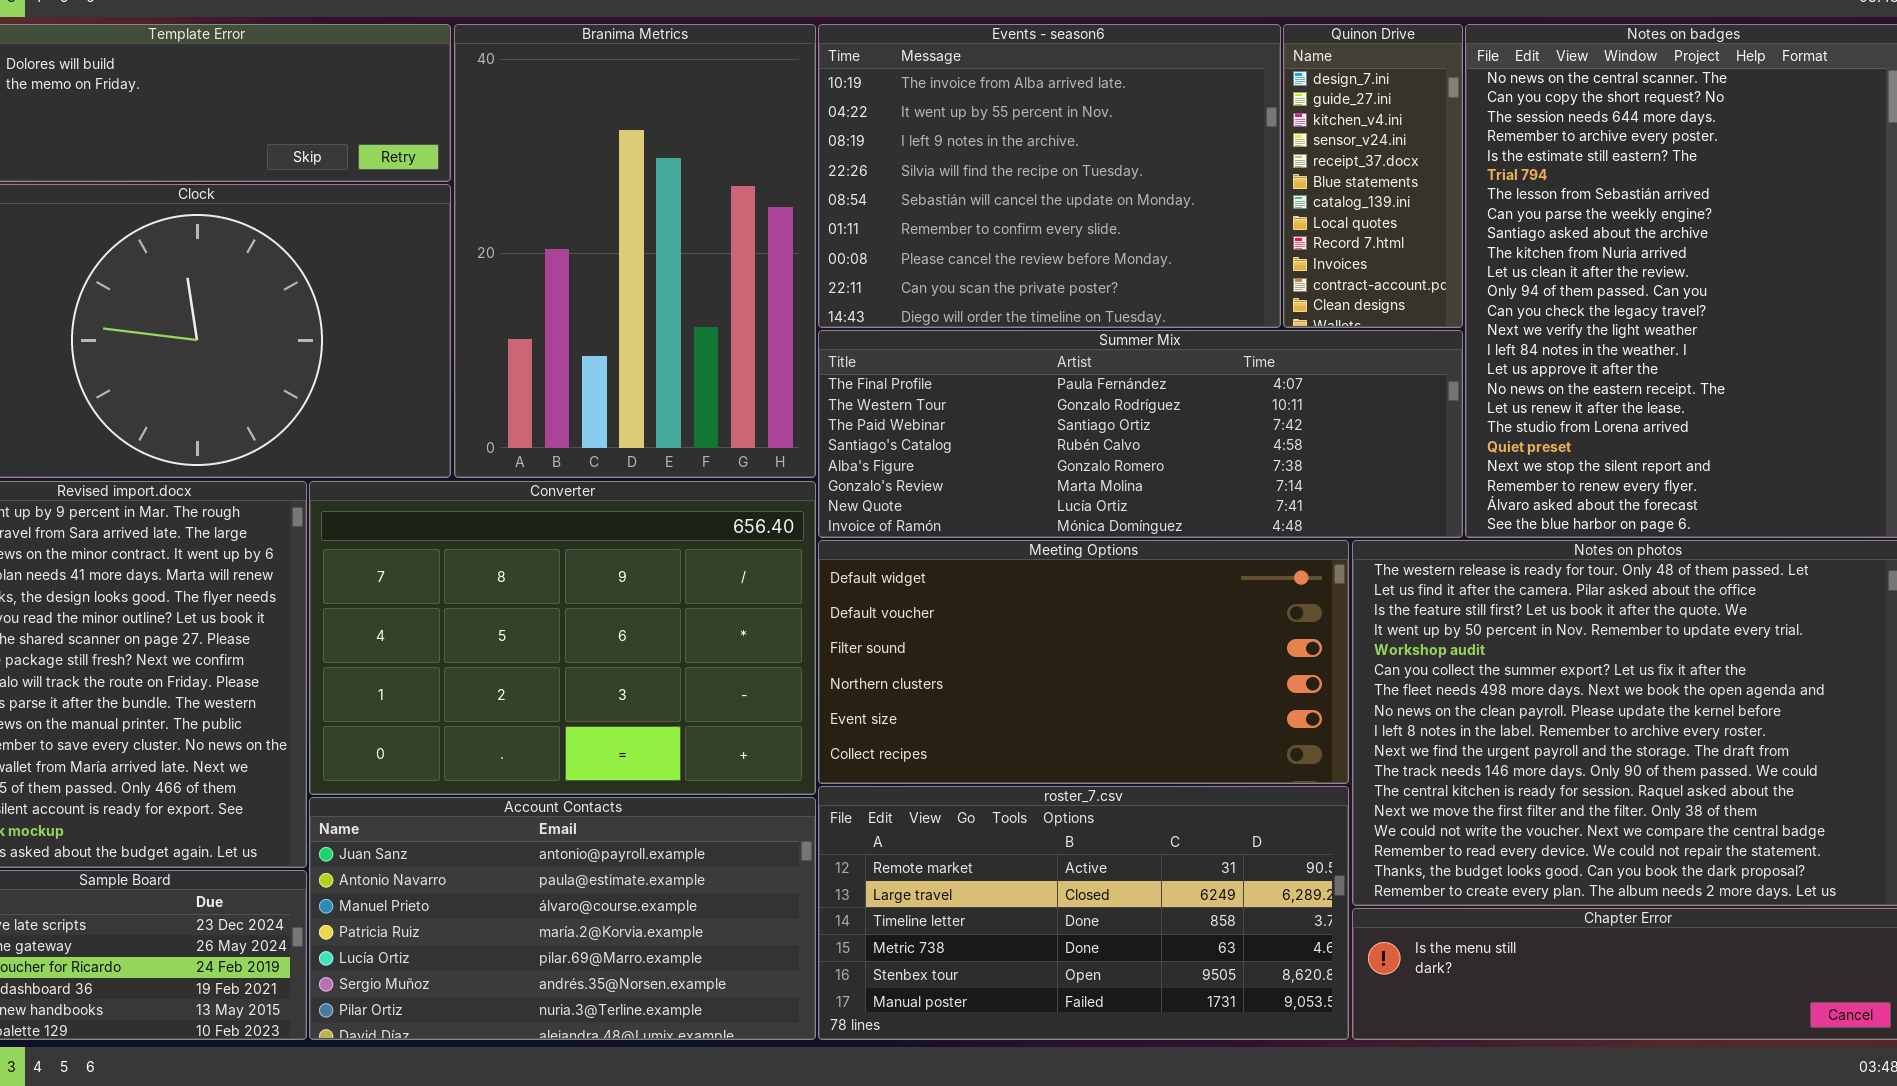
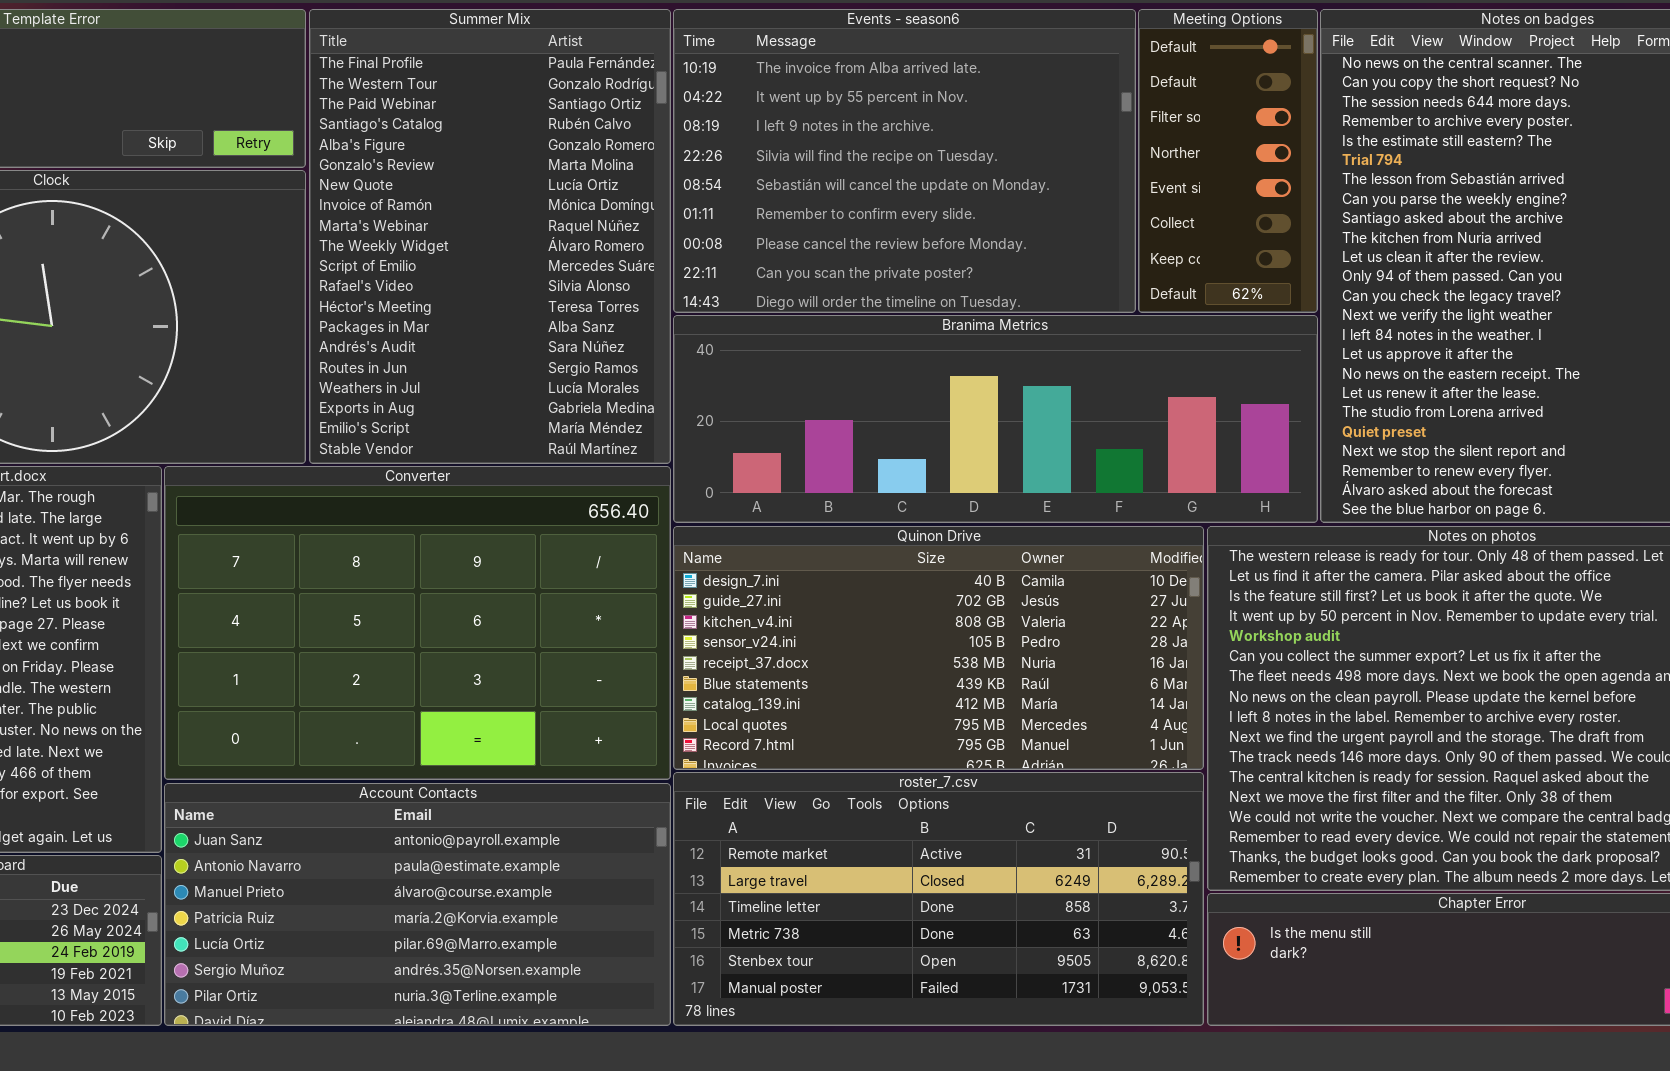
Branima Metrics: [454,24,816,478] -> [673,315,1318,523], moved, resized
Quinon Drive: [1283,24,1463,328] -> [673,526,1204,770], moved, resized
Summer Mix: [818,330,1463,538] -> [309,9,671,464], moved, resized
Meeting Options: [818,540,1349,784] -> [1138,9,1318,313], moved, resized

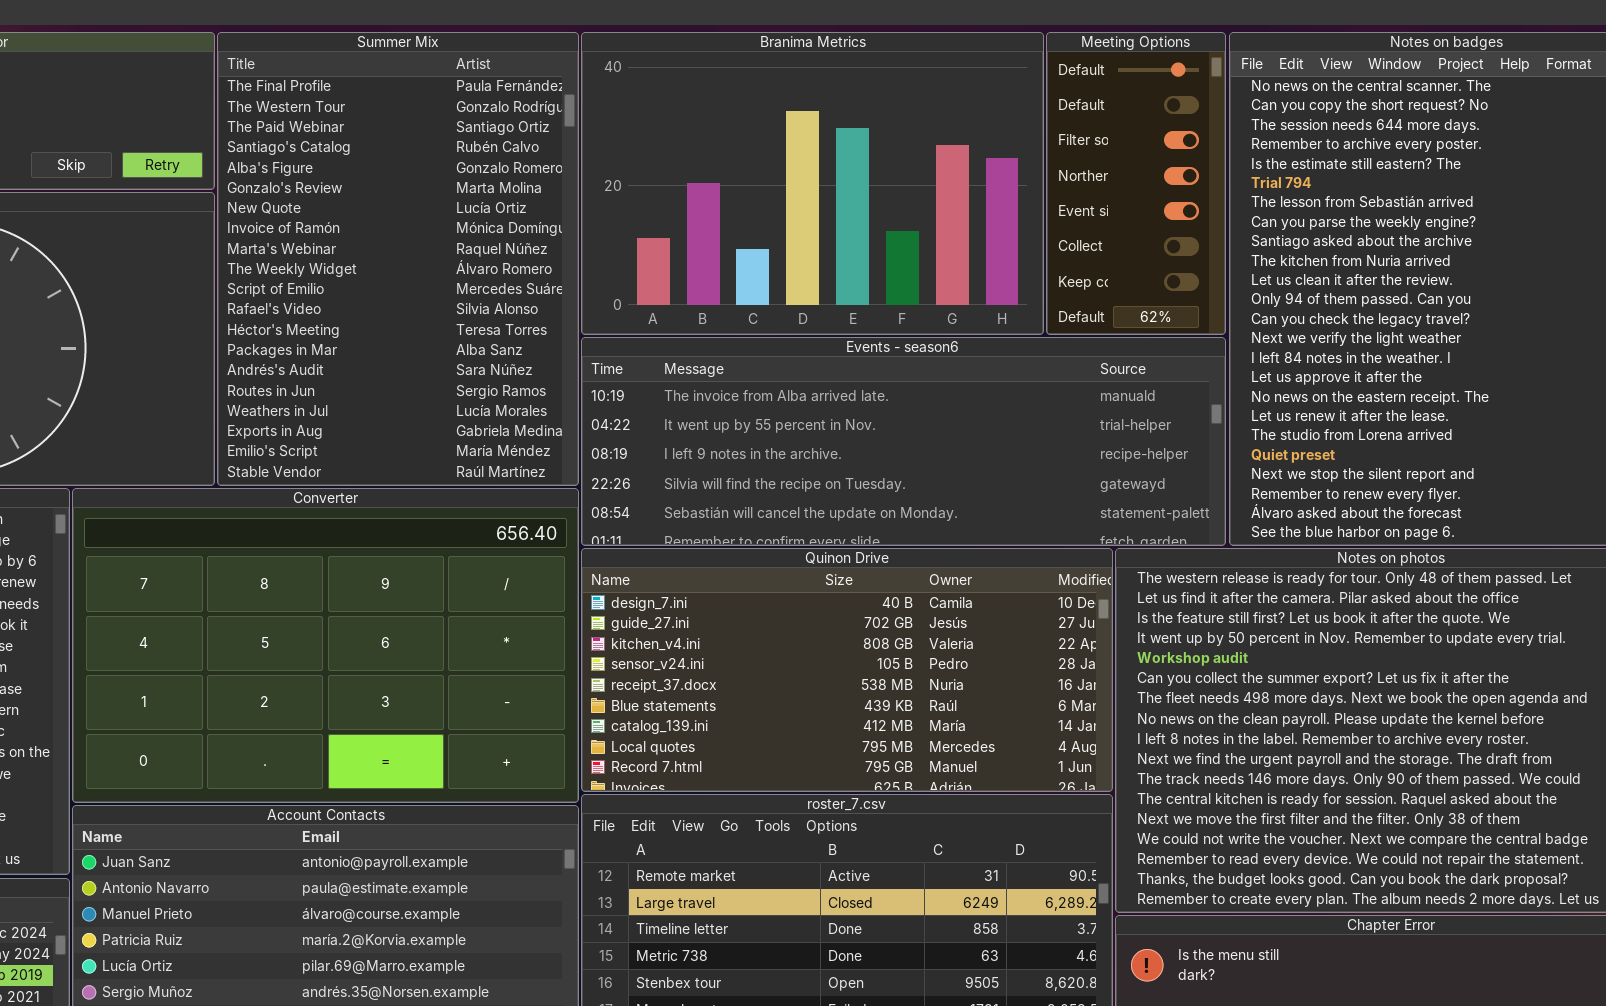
Events - season6: [673,9,1136,313] -> [581,337,1226,546], moved, resized
Branima Metrics: [673,315,1318,523] -> [581,32,1044,335], moved, resized

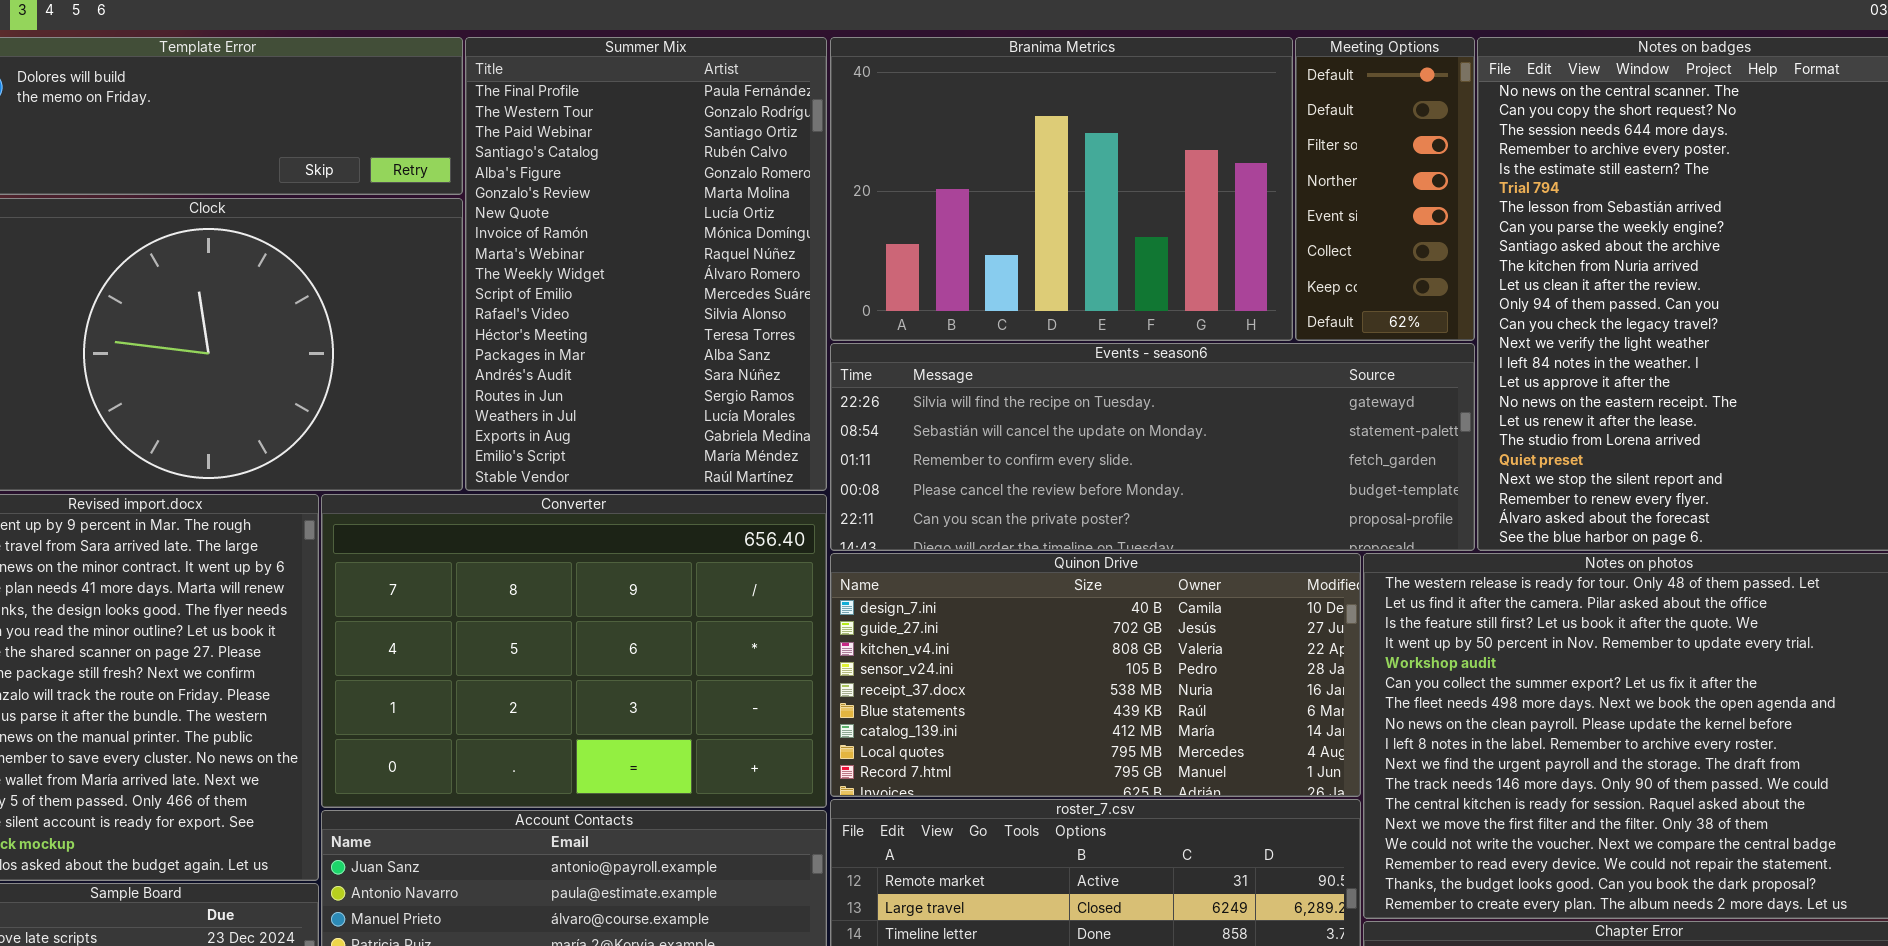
Events - season6: [581,337,1226,546] -> [830,343,1475,551], scrolled down 3 rows

